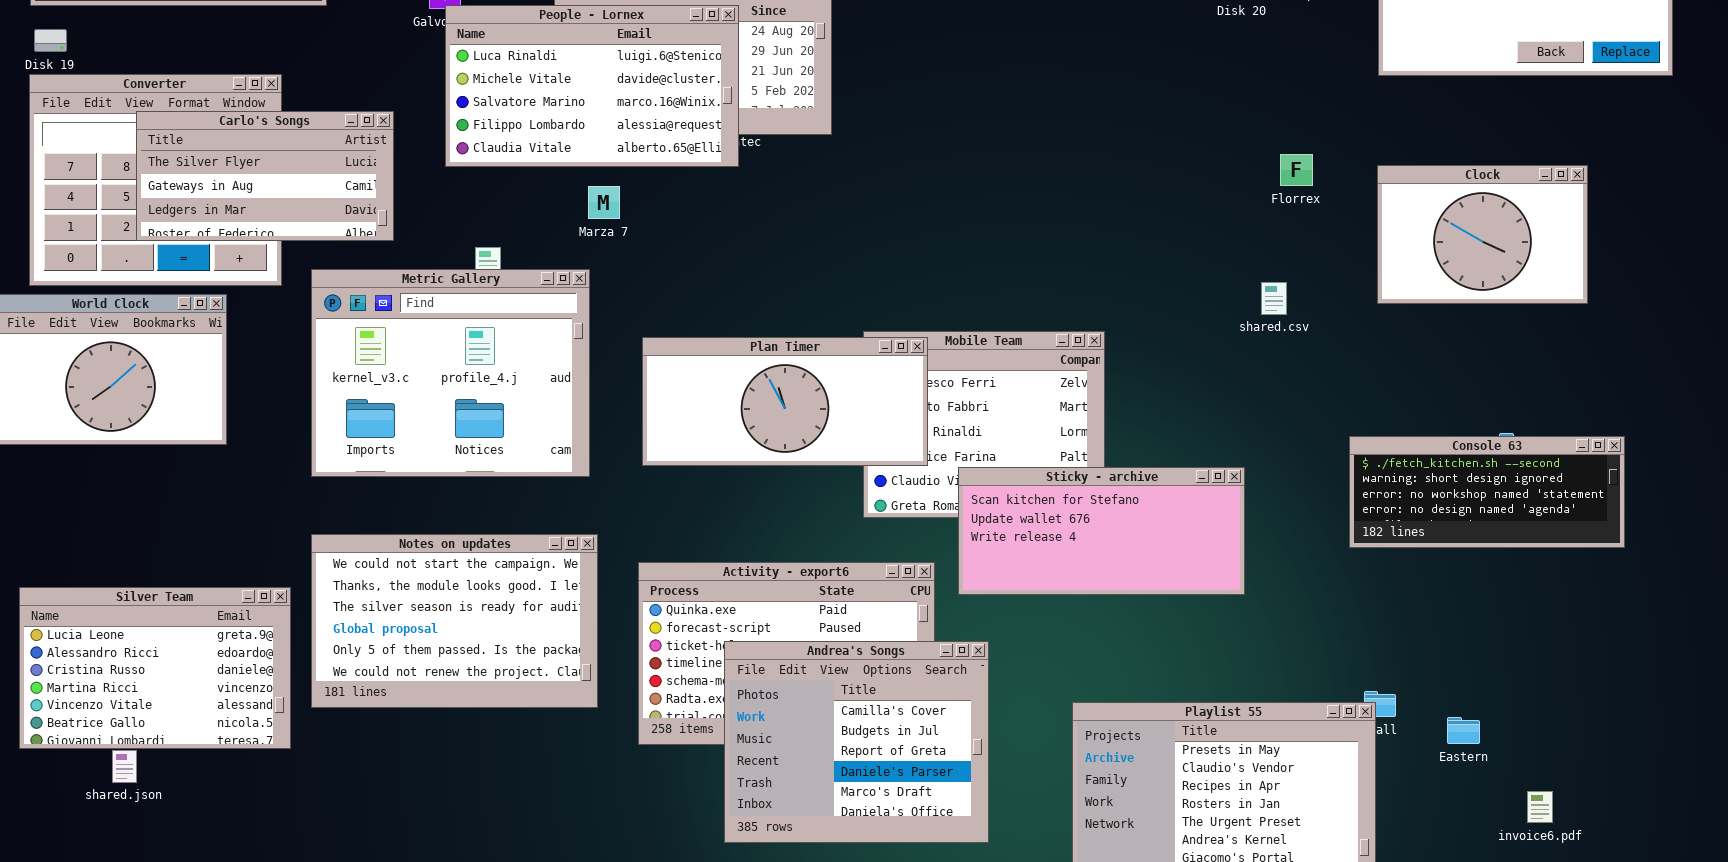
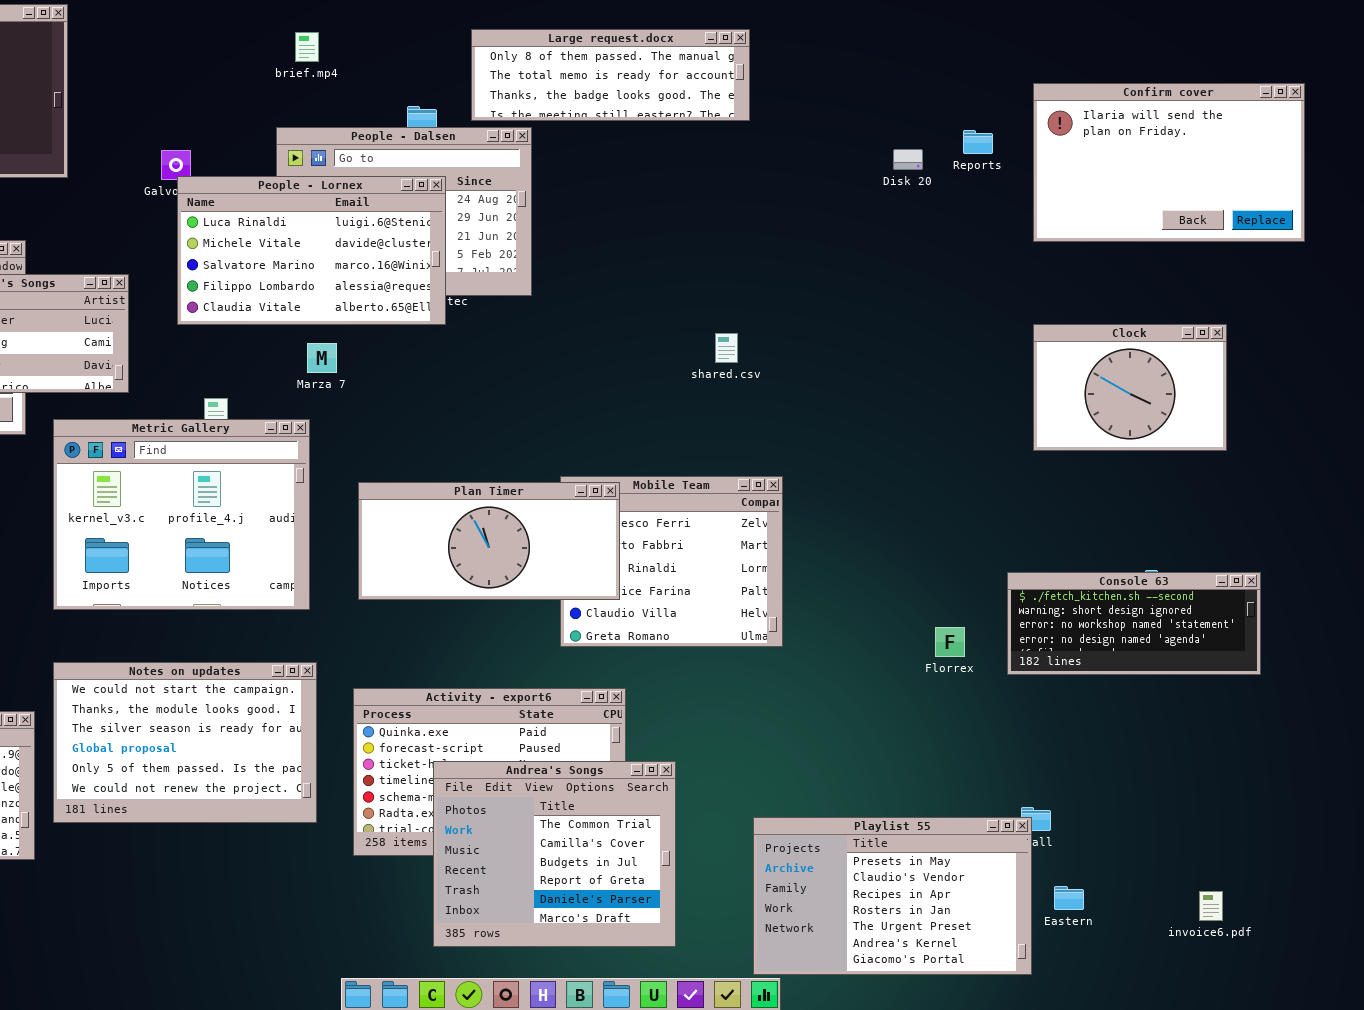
Florrex: [1280,154,1313,186] -> [935,627,965,657], moved
shared.csv: [1261,282,1287,315] -> [715,333,738,363], moved
Sticky - archive: [958,467,1245,595] -> none, closed
Andrea's Songs: [724,641,989,843] -> [433,761,676,947], scrolled up 1 row
Eastern: [1447,717,1480,744] -> [1054,886,1084,910], moved
invoice6.pdf: [1527,791,1553,823] -> [1199,891,1223,921], moved

